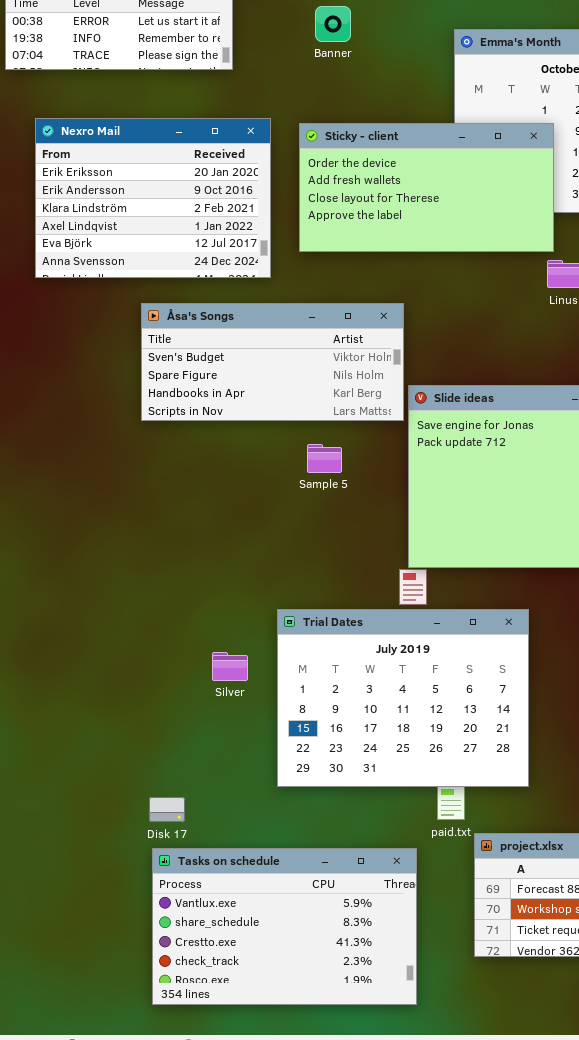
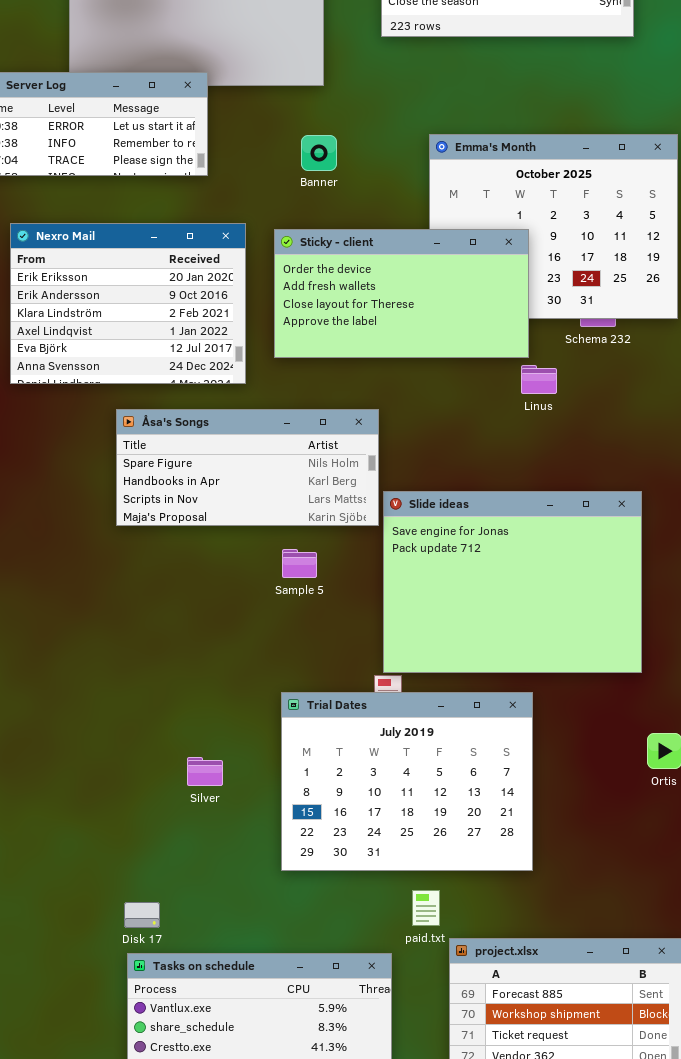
Banner: [315,6,351,42] -> [301,135,337,171], moved
Åsa's Songs: [141,303,404,421] -> [116,409,379,526], scrolled down 1 row
Trial Dates: [277,609,529,787] -> [281,692,533,871], moved

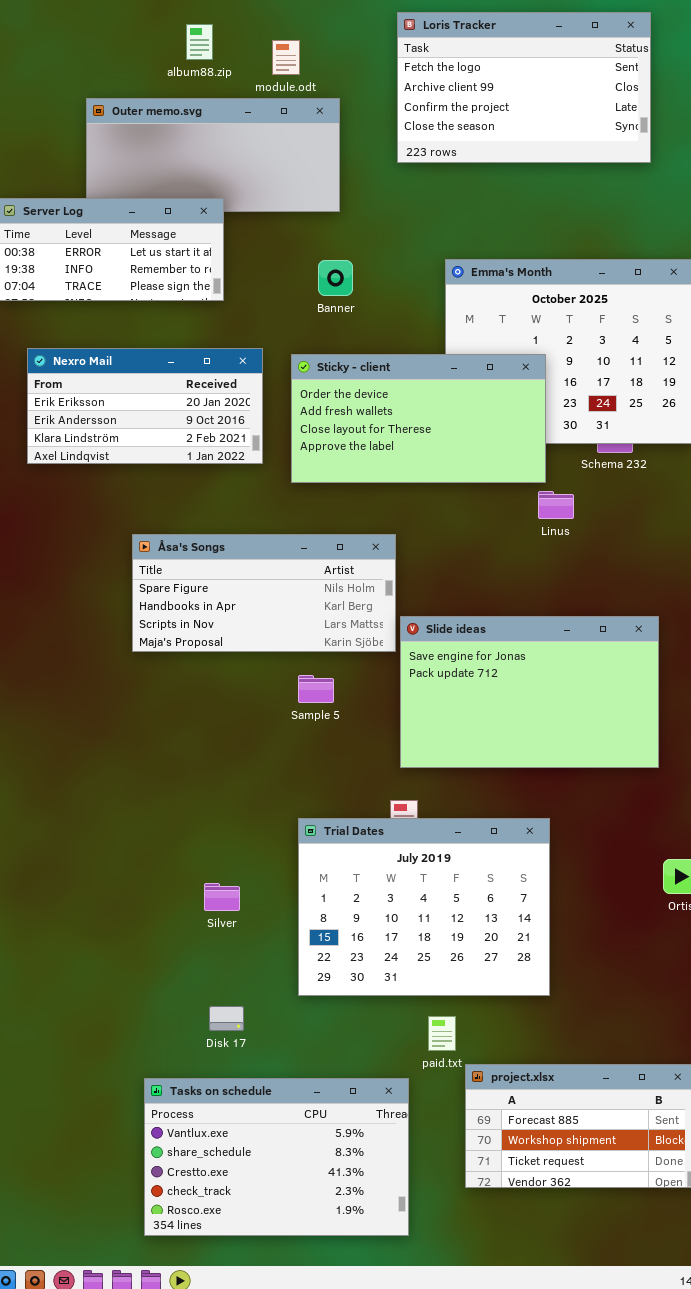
Nexro Mail: [10,223,246,384] -> [27,348,263,464], resized
Slide ideas: [383,491,642,673] -> [400,616,659,768], resized
Disk 17: [124,902,160,928] -> [209,1006,244,1031], moved

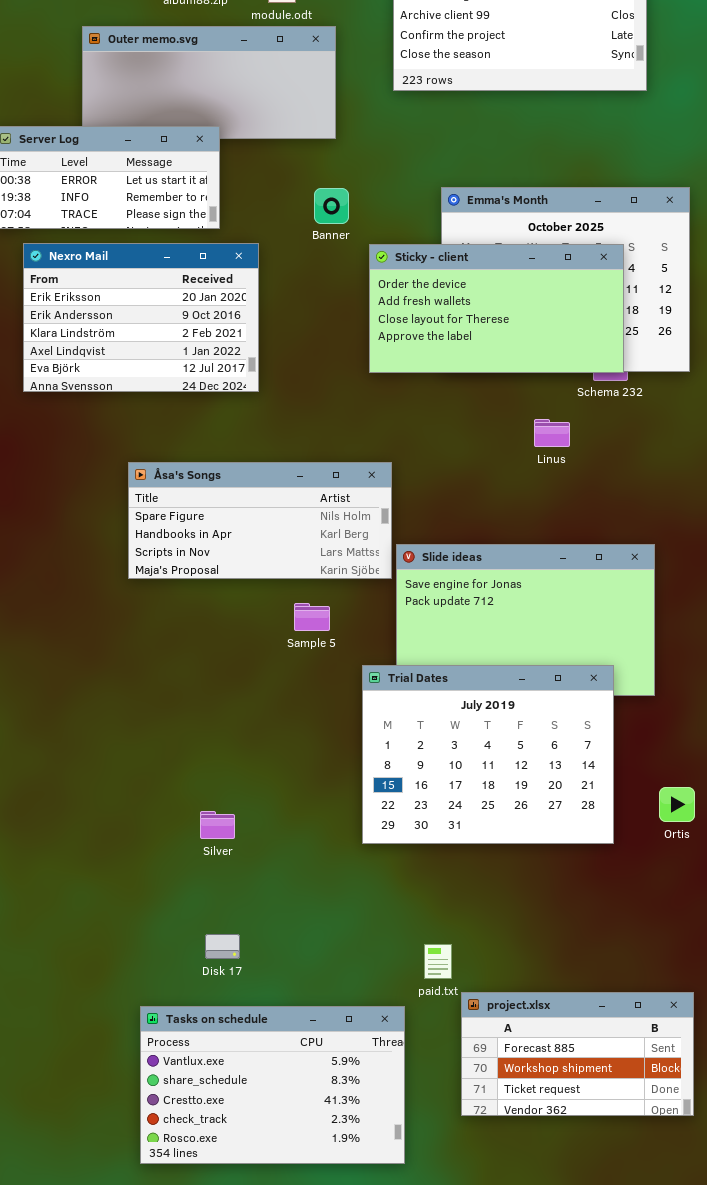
Nexro Mail: [27,348,263,464] -> [23,243,259,392], resized
Sticky - client: [291,354,546,483] -> [369,244,624,373], moved
Trial Dates: [298,818,550,996] -> [362,665,614,844], moved

